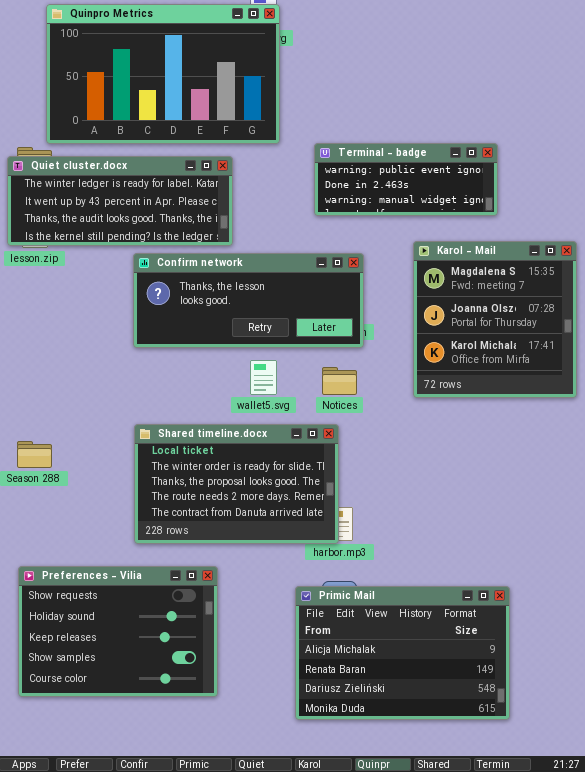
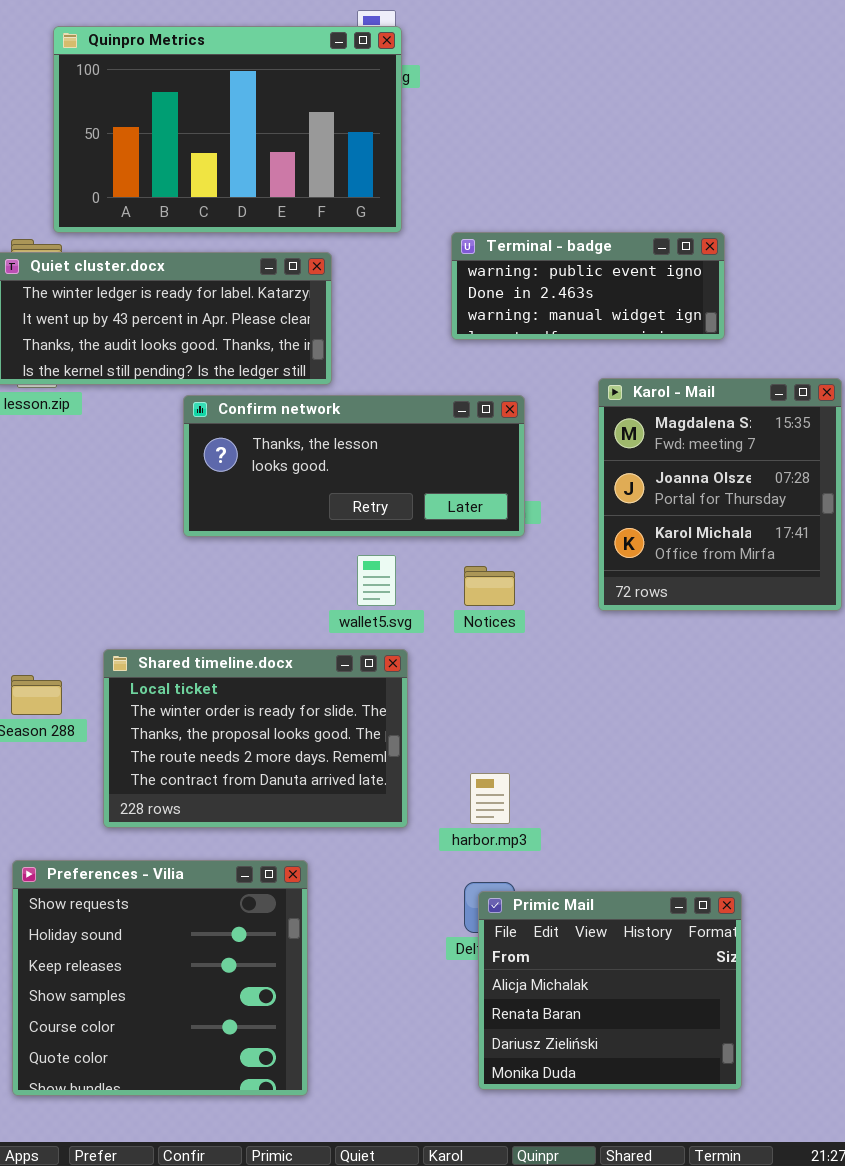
Shared timeline.docx: [134,424,339,544] -> [103,649,408,828], moved
Preferences - Vilia: [18,566,218,697] -> [12,860,308,1096], resized
Primic Mail: [295,586,510,720] -> [478,891,742,1090], resized

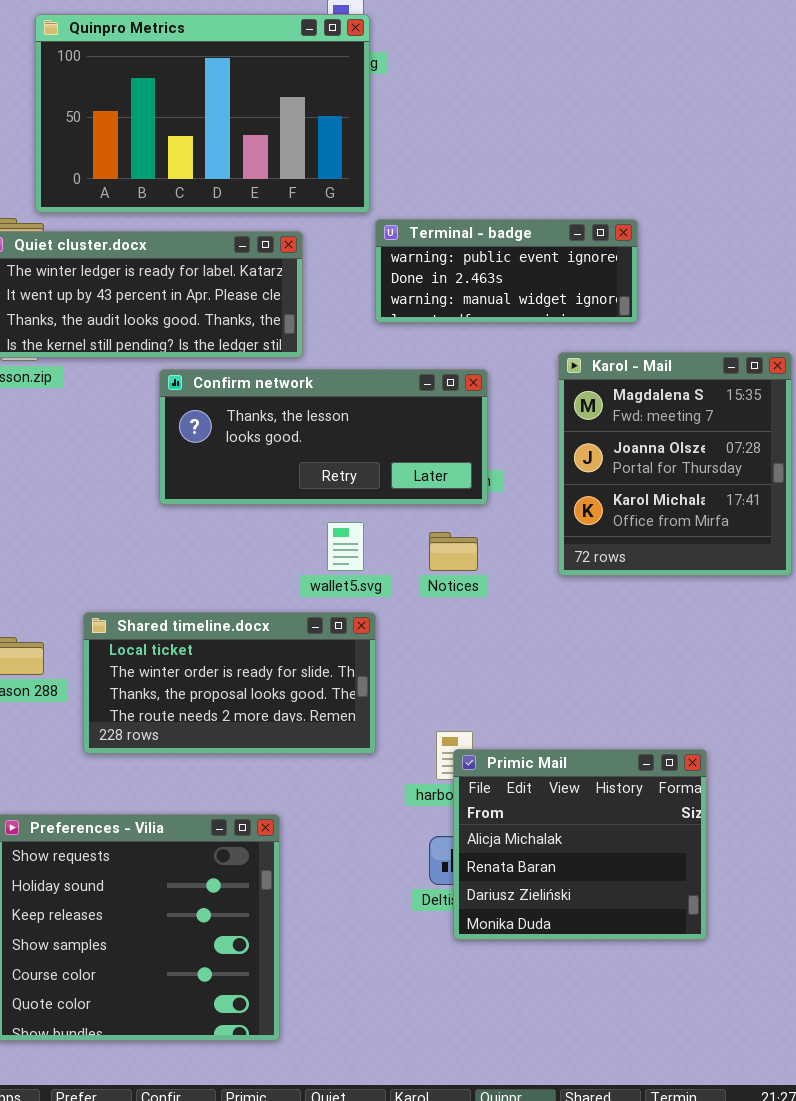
Terminal - badge: [451,232,725,340] -> [375,219,638,323], moved
Shared timeline.docx: [103,649,408,828] -> [83,612,376,754], resized
Primic Mail: [478,891,742,1090] -> [453,749,707,940], moved

